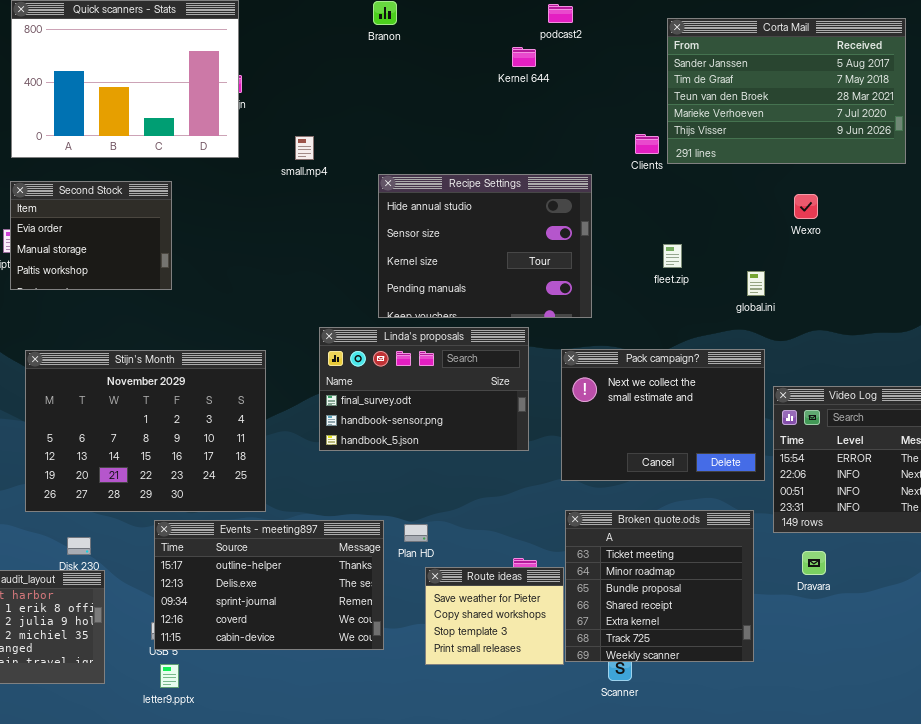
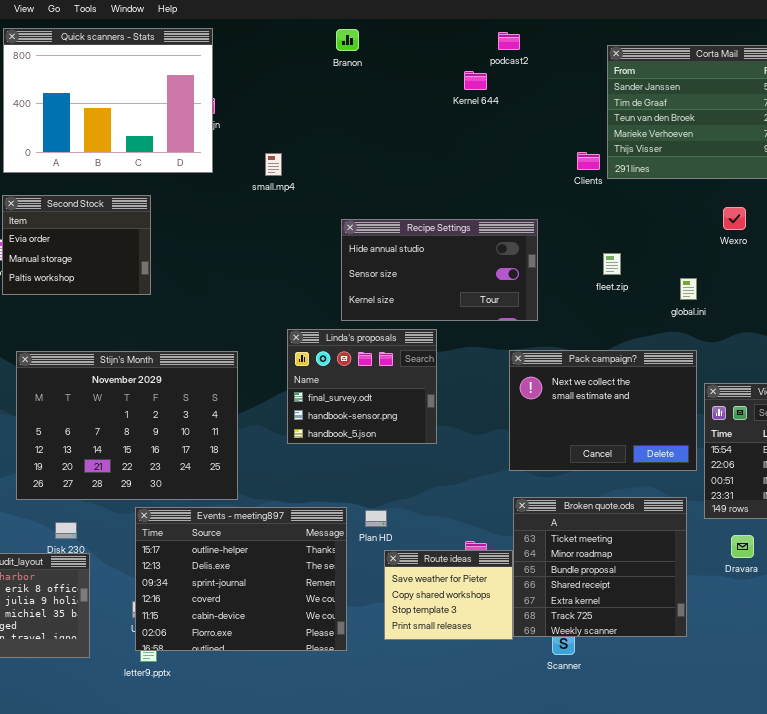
Recipe Settings: [378,174,592,318] -> [341,219,538,321], resized
Linda's proposals: [319,327,529,451] -> [287,329,437,444], resized
Events - meeting897: [154,520,384,650] -> [135,507,347,651], resized

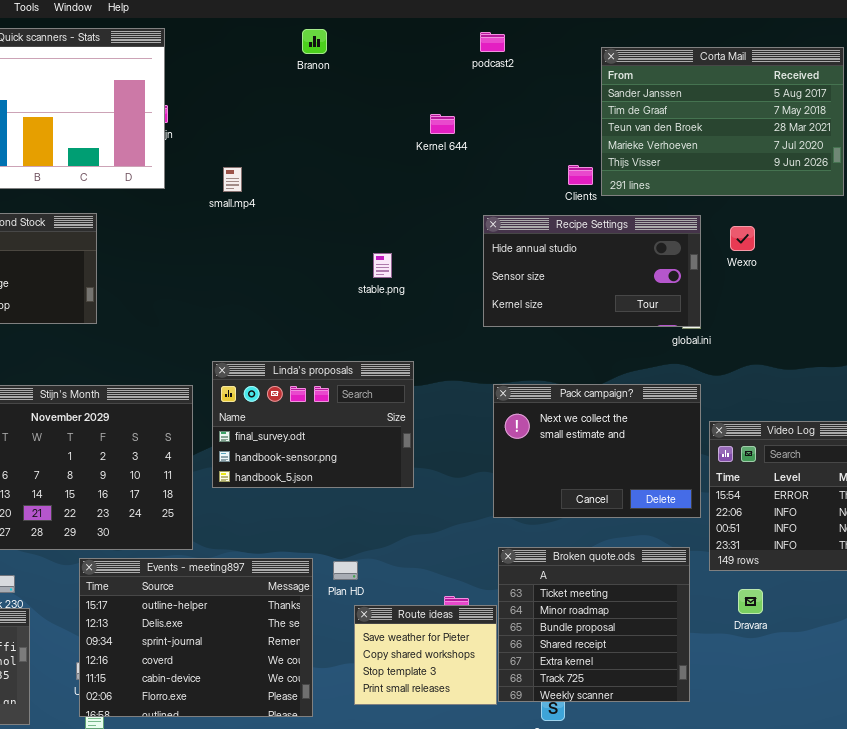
Kernel 644: [464,71,487,90] -> [430,114,455,134], moved
Recipe Settings: [341,219,538,321] -> [483,215,701,327], moved
Linda's proposals: [287,329,437,444] -> [212,361,414,488], resized

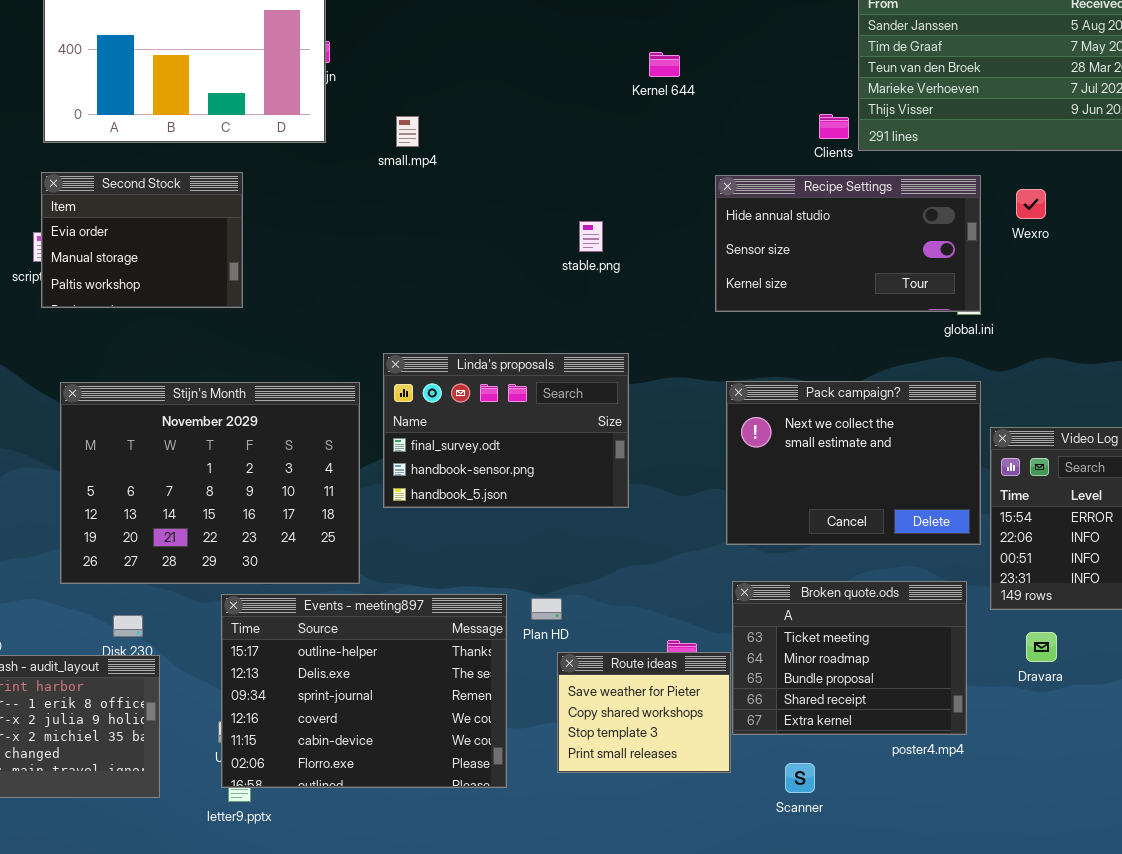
Broken quote.ods: [498,547,690,702] -> [732,581,967,735], resized

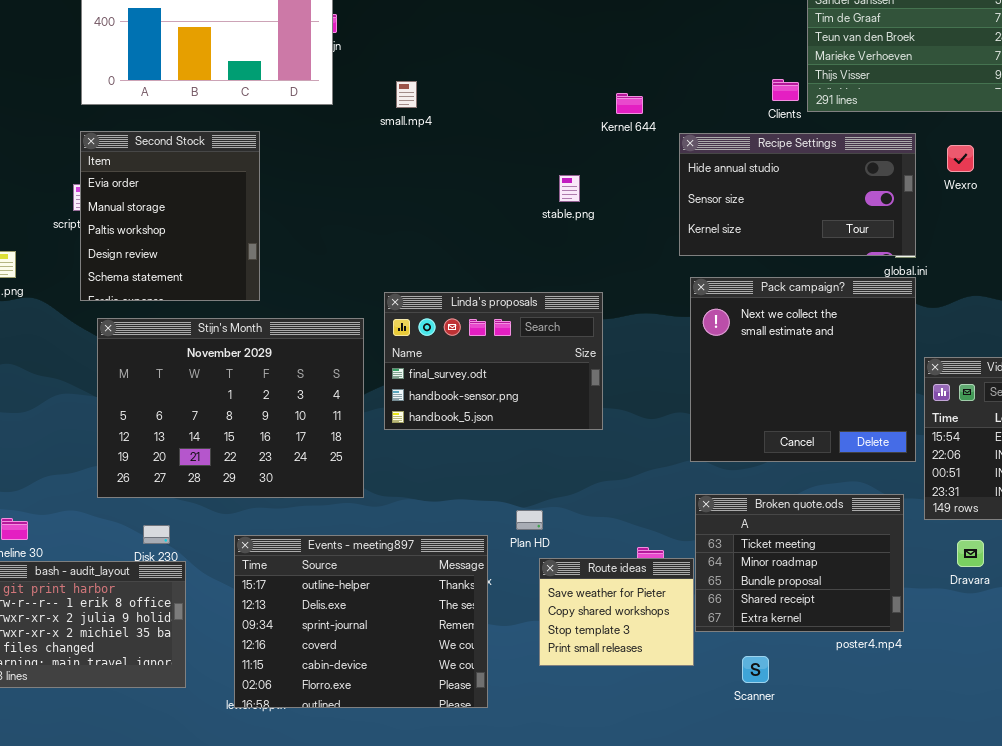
Kernel 644: [649,52,680,77] -> [616,93,643,114], moved
Second Stock: [41,172,243,308] -> [80,131,260,301], resized
Pack campaign?: [726,381,981,545] -> [690,277,916,462], resized
Events - meeting897: [221,594,507,788] -> [234,535,488,708], moved

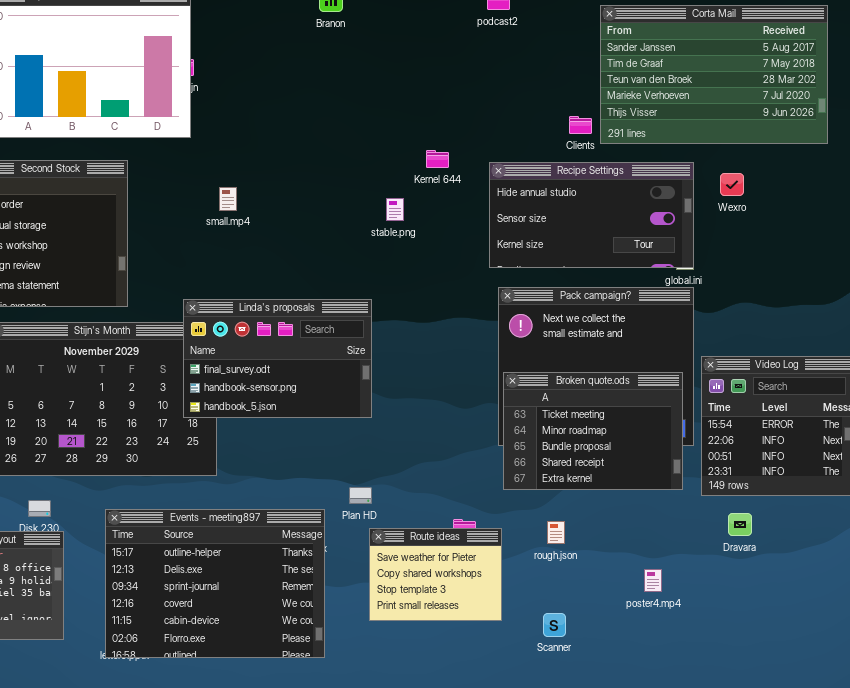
small.mp4: [396,81,417,108] -> [219,187,237,211], moved
Kernel 644: [616,93,643,114] -> [426,150,449,168], moved
Linda's proposals: [384,292,603,430] -> [183,299,372,418], moved
Broken quote.ods: [695,494,904,632] -> [503,372,683,490], moved

